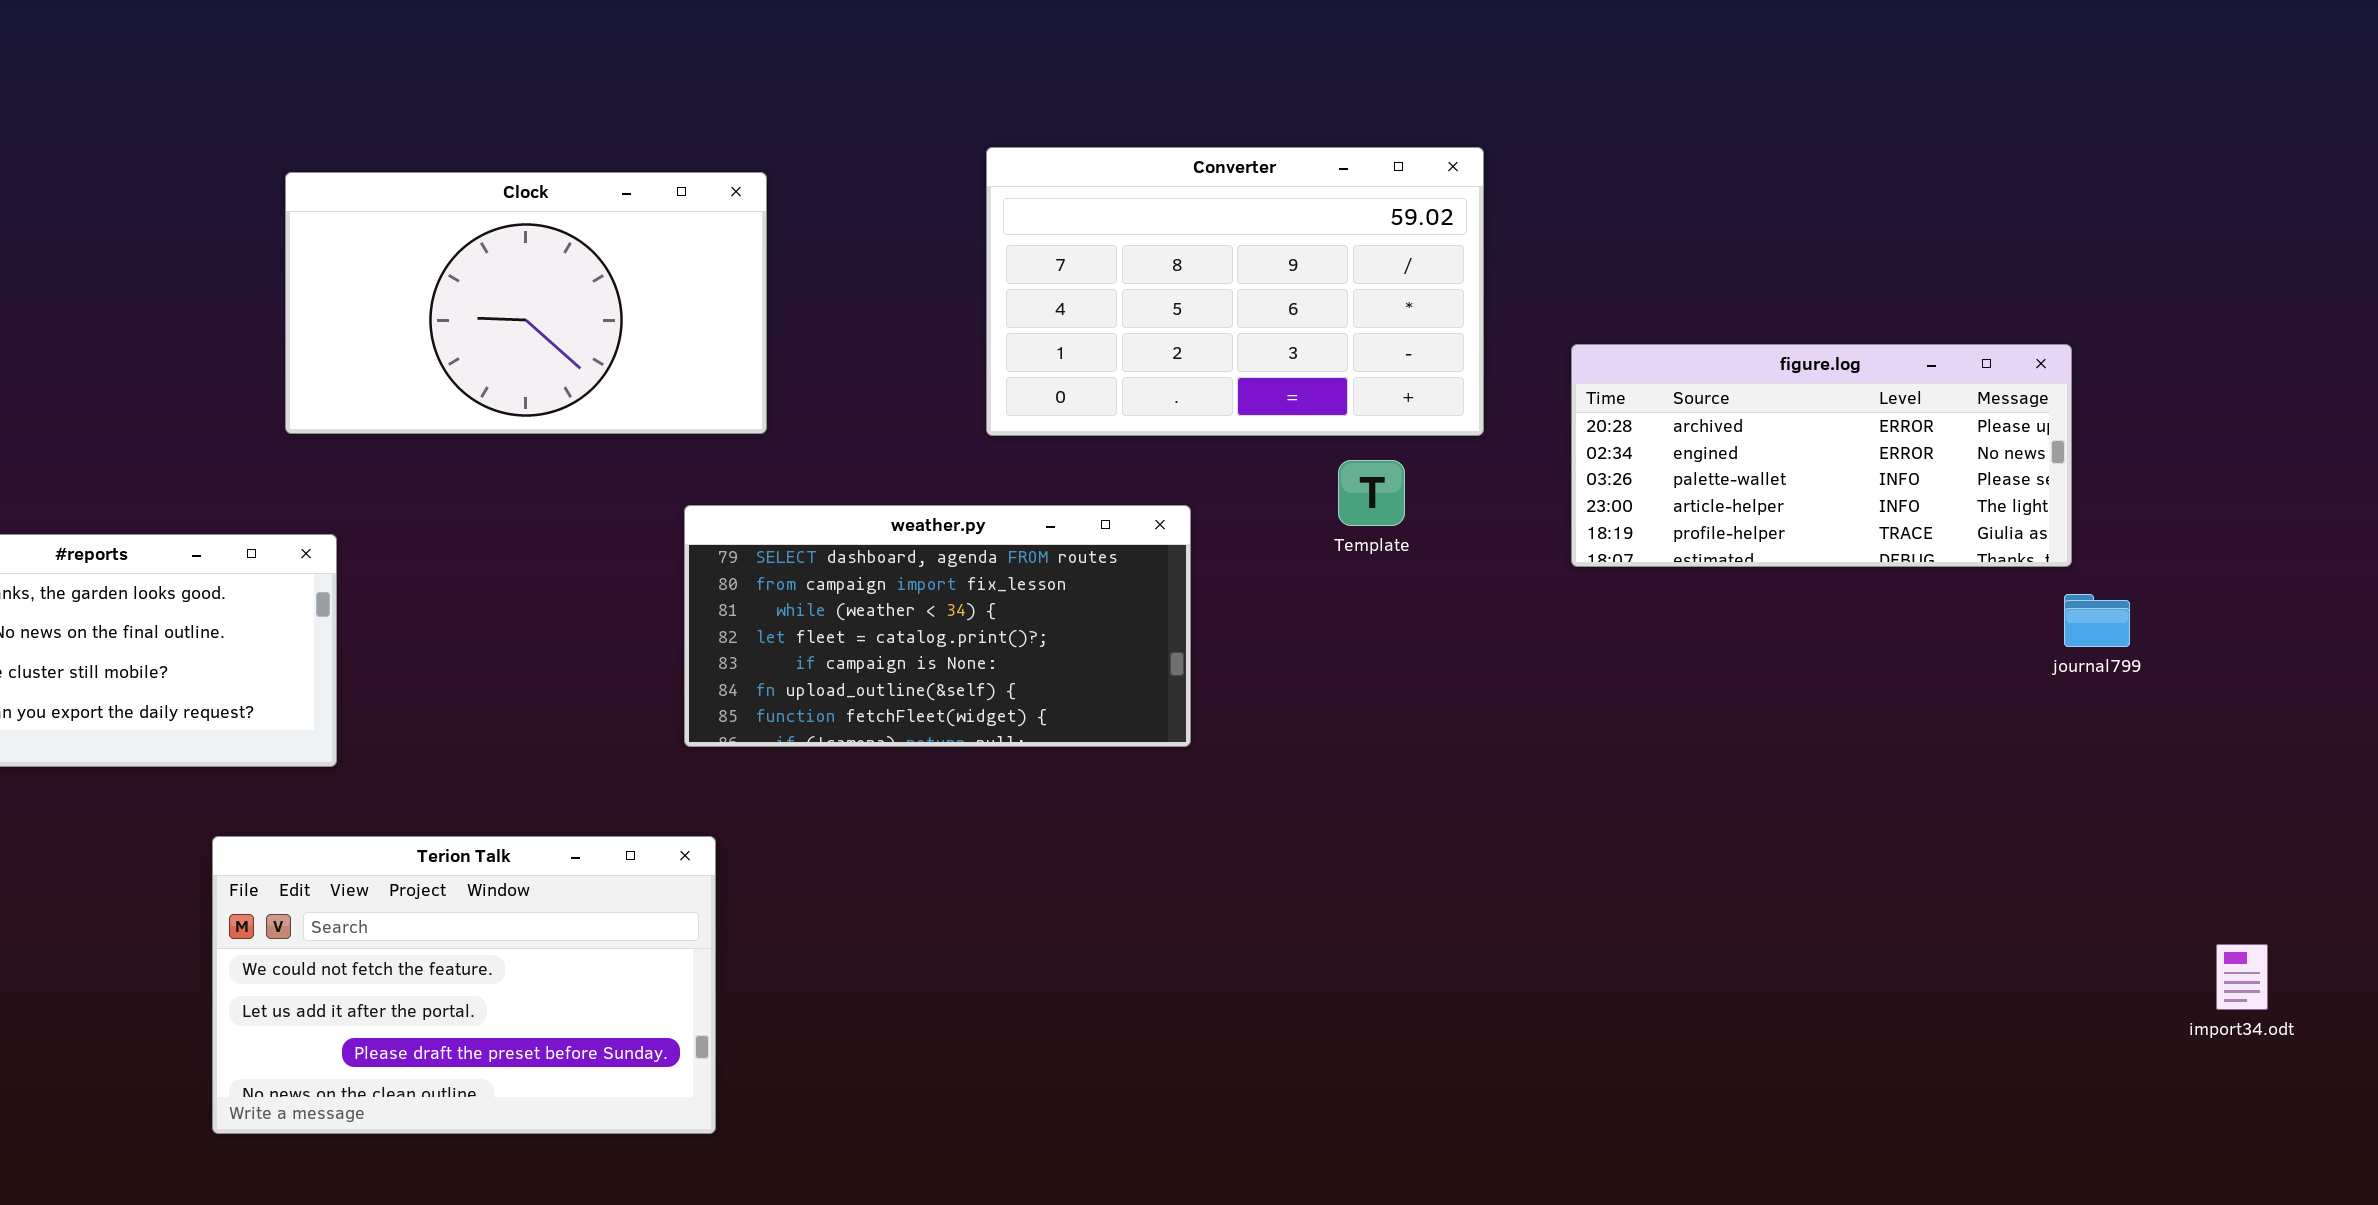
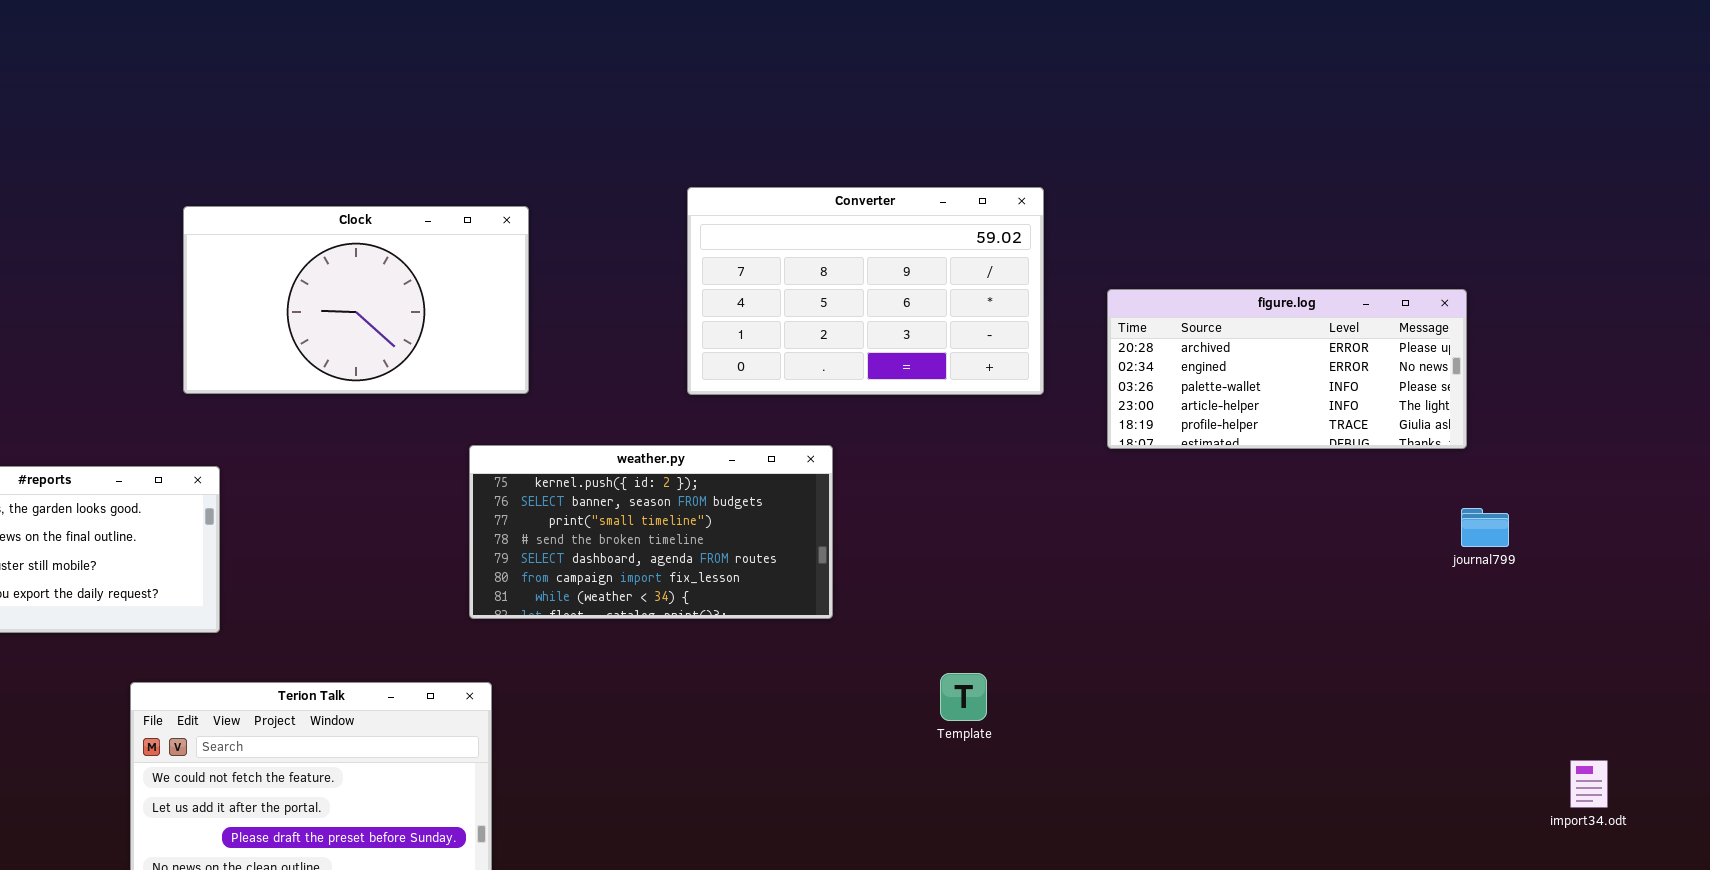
figure.log: [1571,344,2072,567] -> [1107,289,1467,449], moved
Template: [1338,460,1405,526] -> [940,673,987,721], moved
weather.py: [684,505,1191,747] -> [469,445,833,619], scrolled up 4 rows

